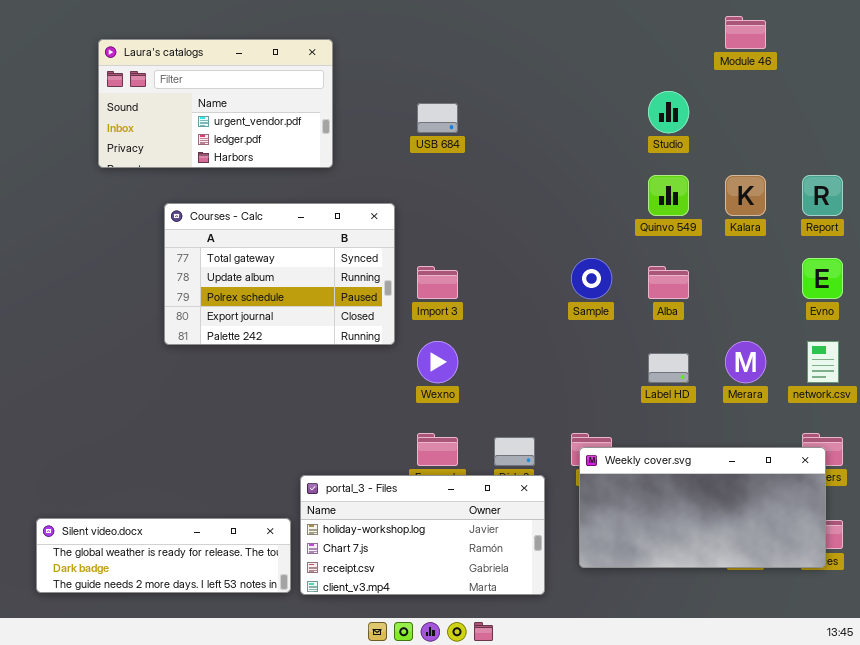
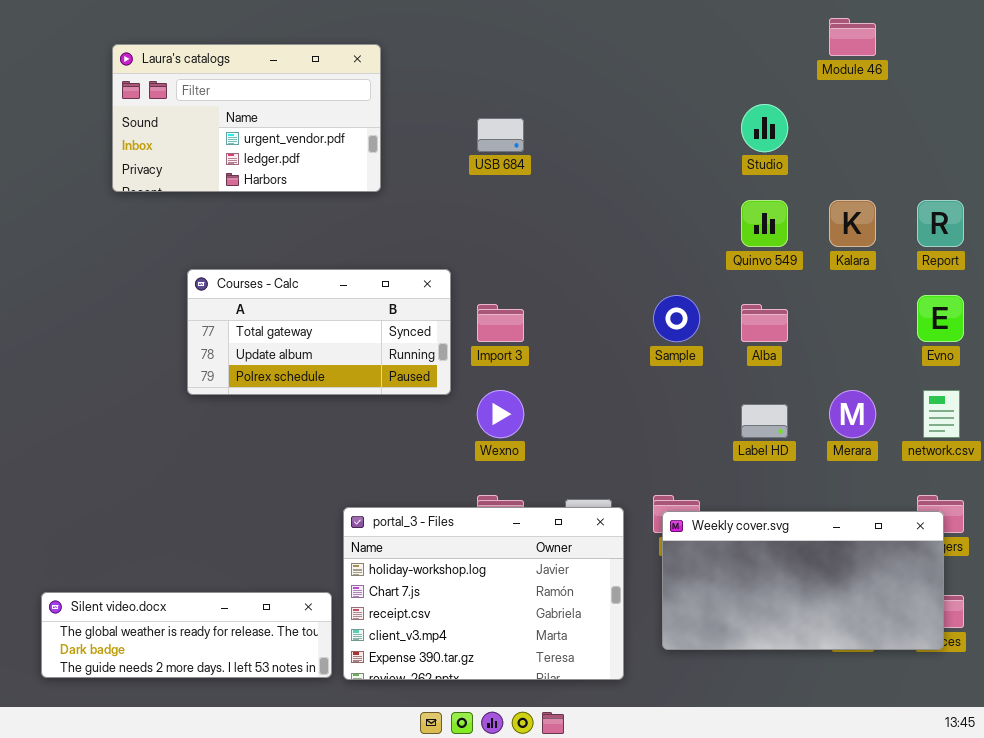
Courses - Calc: [164,203,395,345] -> [187,269,451,395], resized
portal_3 - Files: [300,475,545,595] -> [343,507,624,680], resized

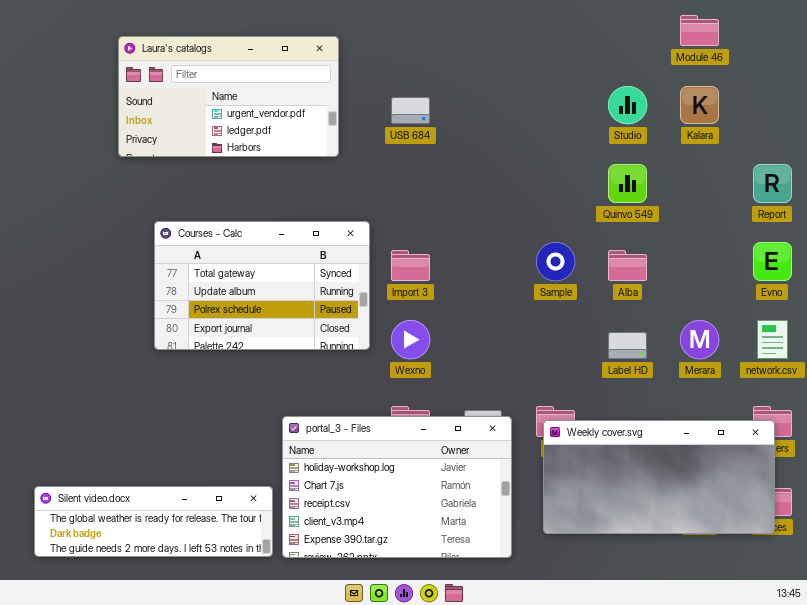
Laura's catalogs: [112,44,381,192] -> [118,36,339,157], moved
Kalara: [829,200,876,247] -> [680,86,719,124], moved
Courses - Calc: [187,269,451,395] -> [154,221,370,350], resized

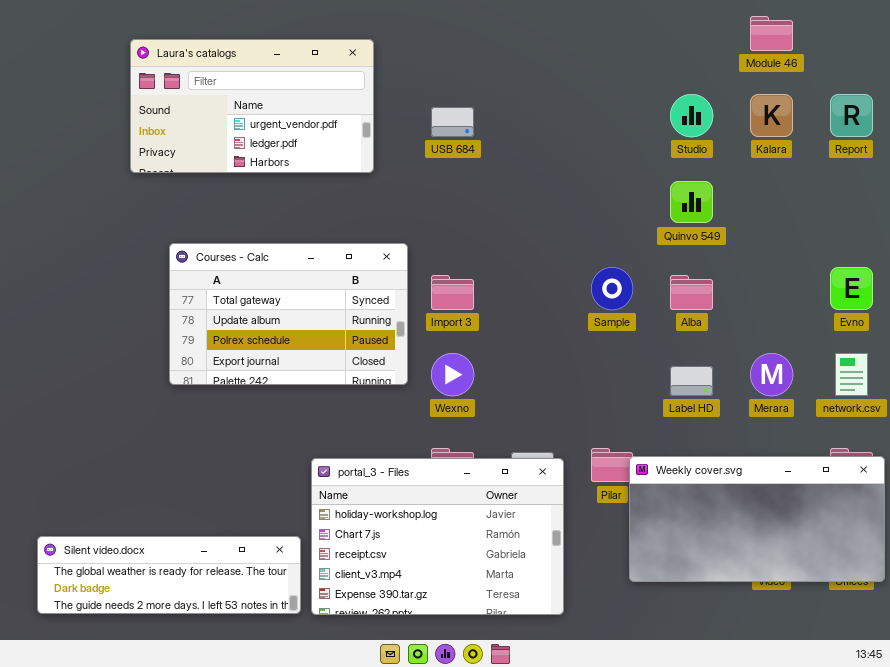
Report: [753,164,792,203] -> [830,94,873,137], moved
Weekly cover.svg: [543,420,775,534] -> [629,456,885,582], moved

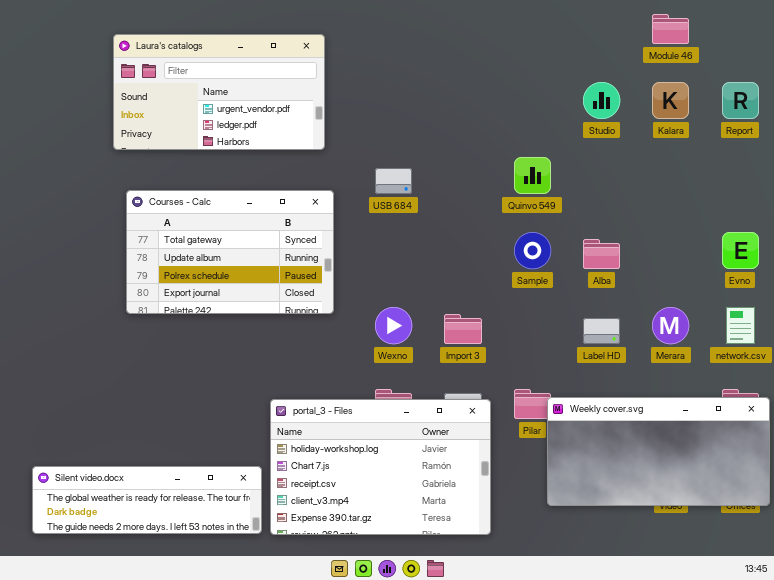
USB 684: [431,107,474,137] -> [375,168,412,194], moved
Quinvo 549: [670,181,713,223] -> [514,157,551,194], moved
Courses - Calc: [169,243,408,385] -> [126,190,334,314], moved
Import 3: [431,275,474,310] -> [444,314,482,344], moved

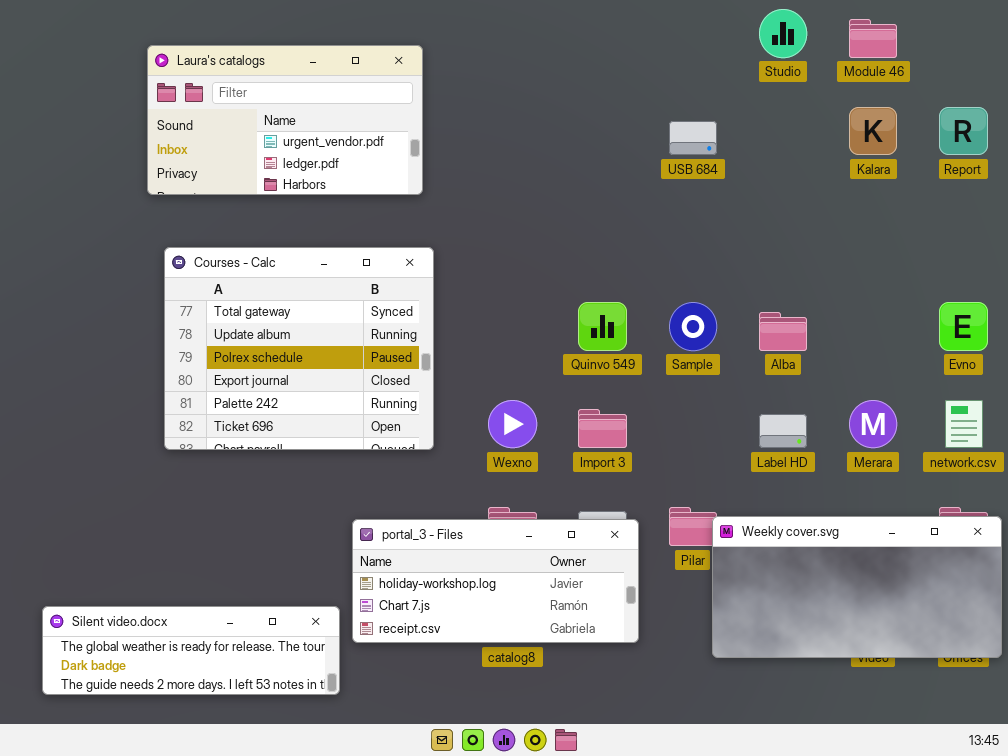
Studio: [583,82,620,119] -> [759,9,807,58], moved
Quinvo 549: [514,157,551,194] -> [578,302,627,351], moved
USB 684: [375,168,412,194] -> [669,121,717,155], moved
Courses - Calc: [126,190,334,314] -> [164,247,434,450], resized
portal_3 - Files: [270,399,491,535] -> [352,519,639,643], resized

